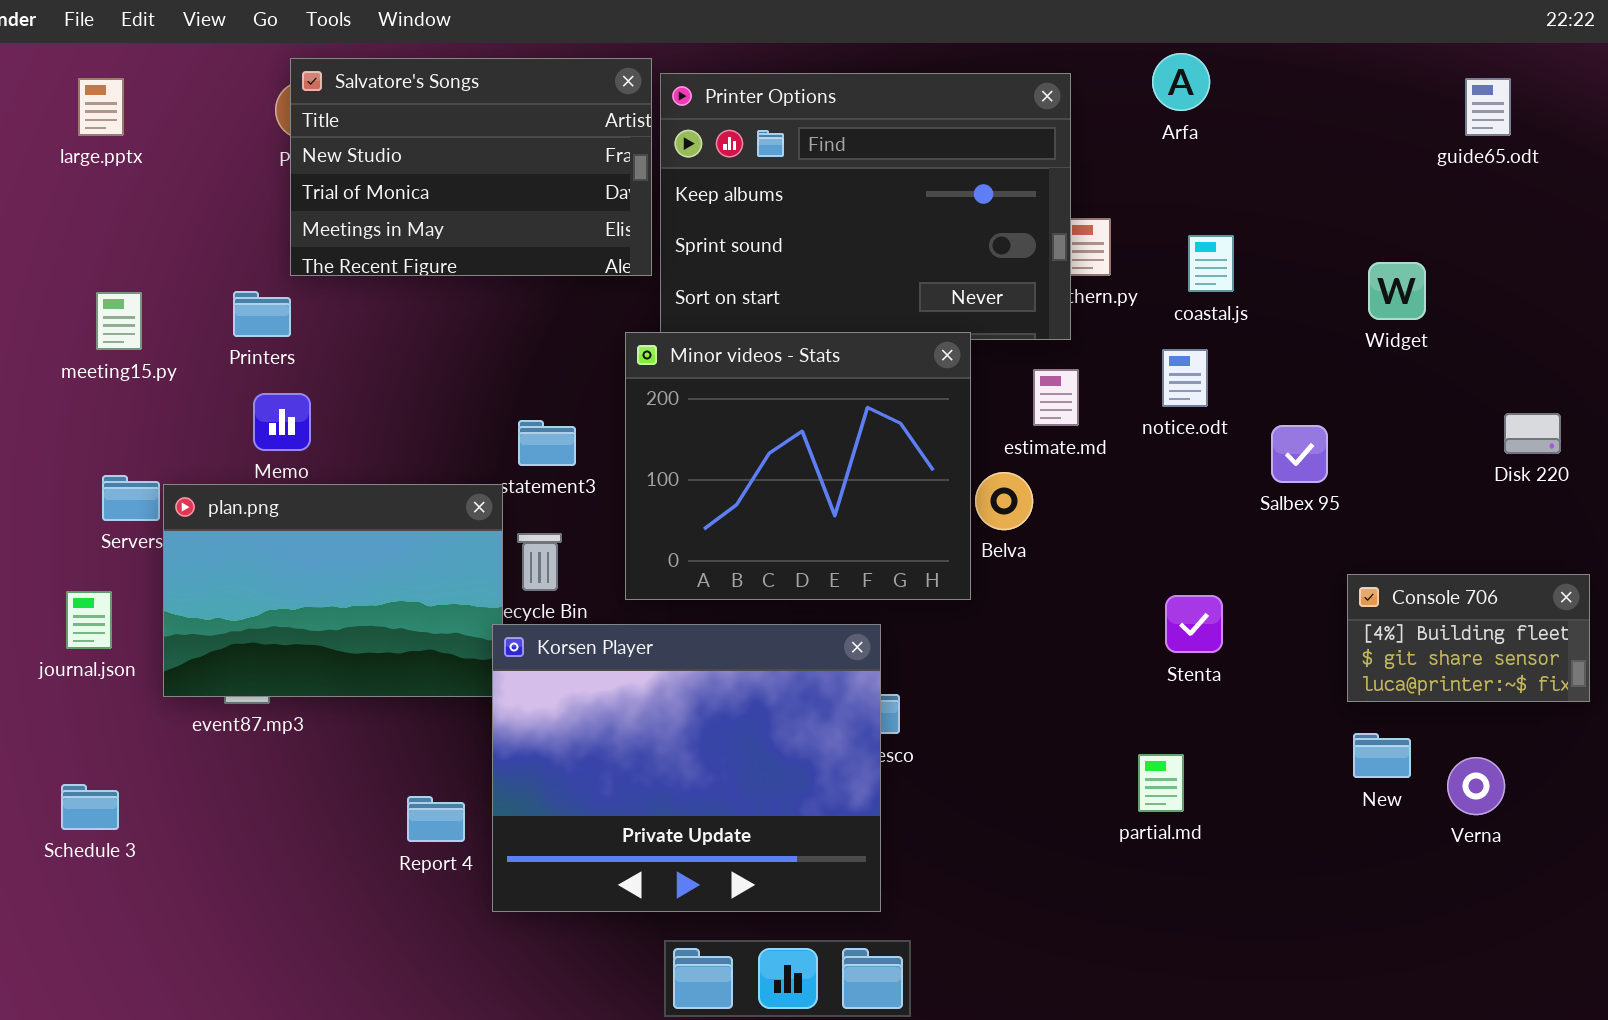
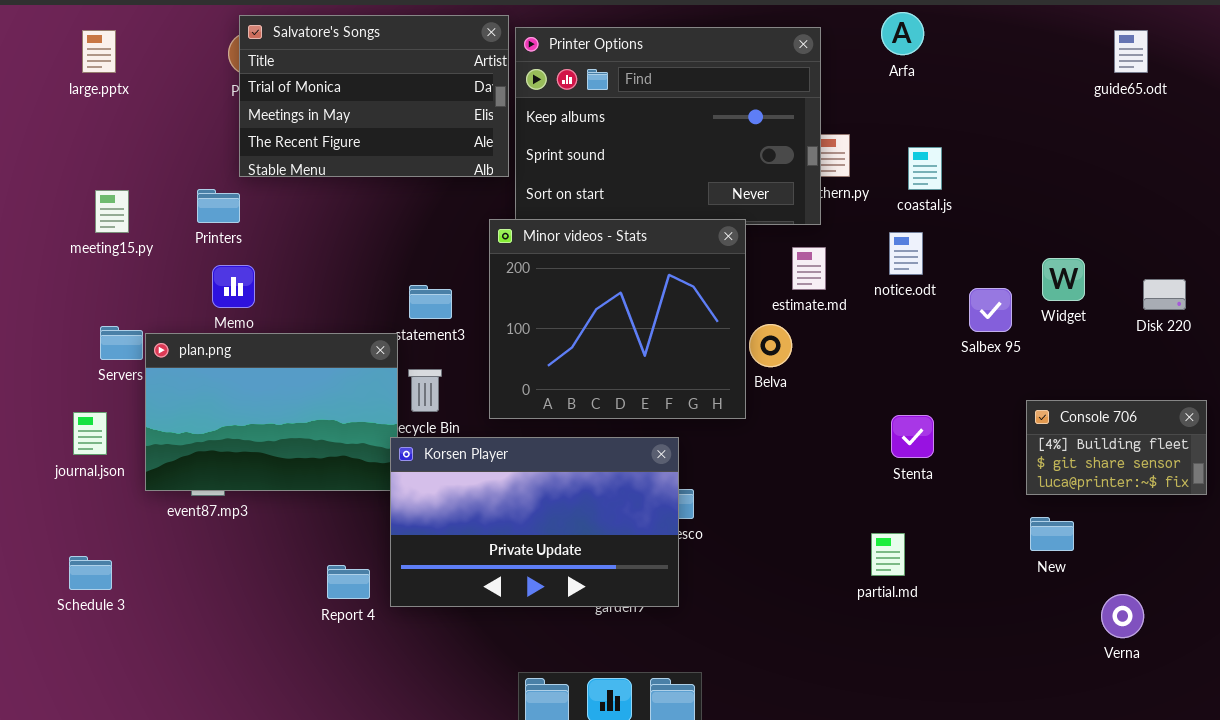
Salvatore's Songs: [290,58,652,276] -> [239,15,509,177], scrolled down 1 row
Widget: [1368,262,1426,320] -> [1042,258,1085,301], moved
Korsen Player: [492,624,881,912] -> [390,437,679,607], resized
Verna: [1447,757,1505,815] -> [1101,594,1144,638], moved

